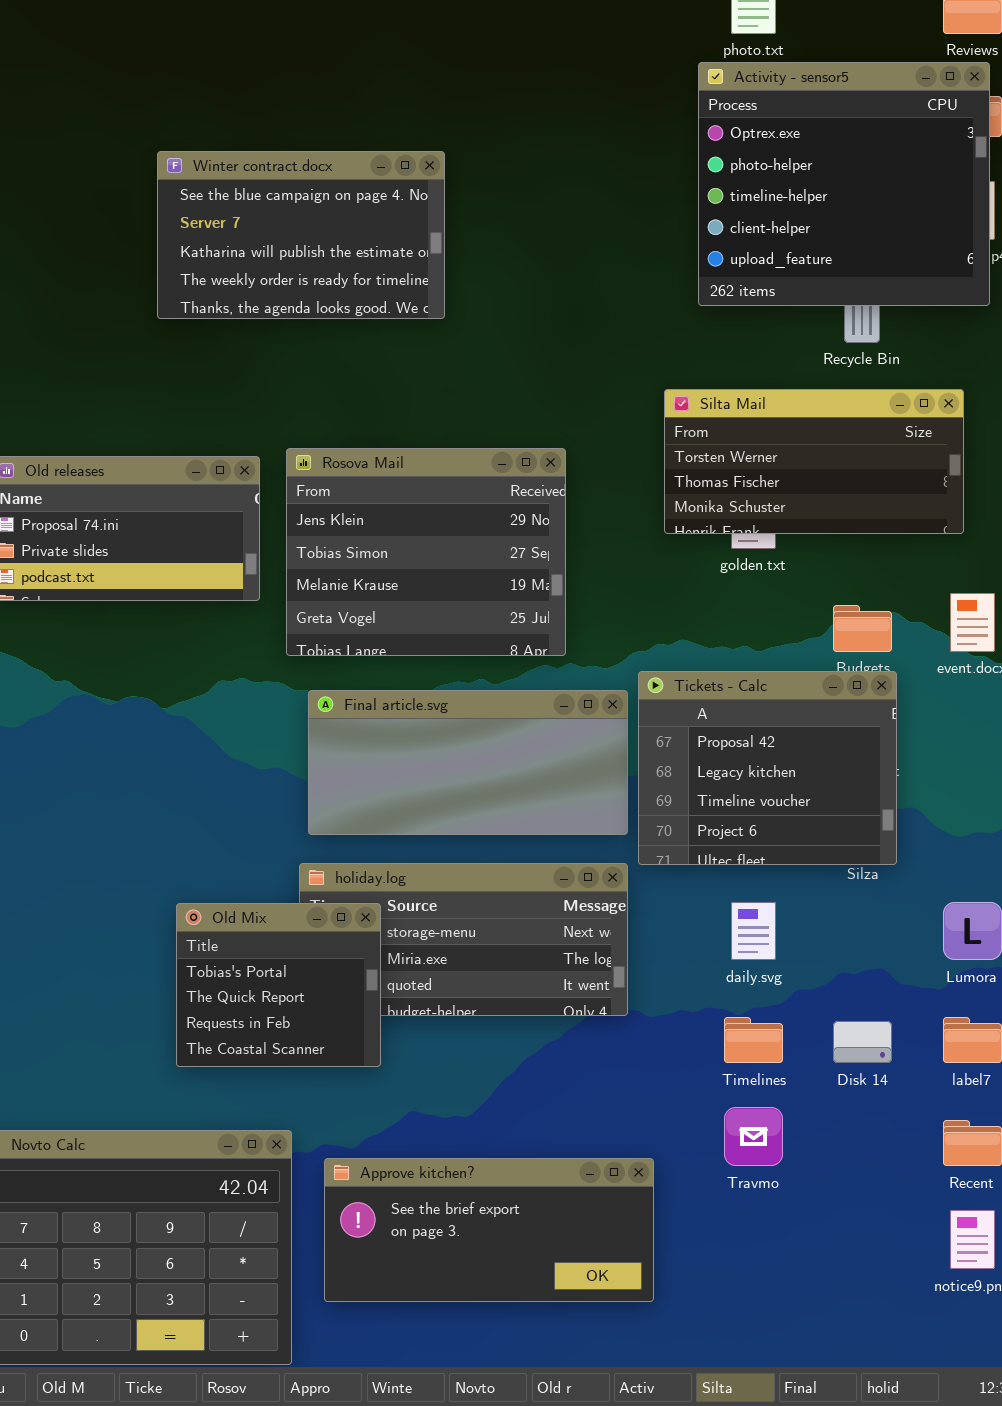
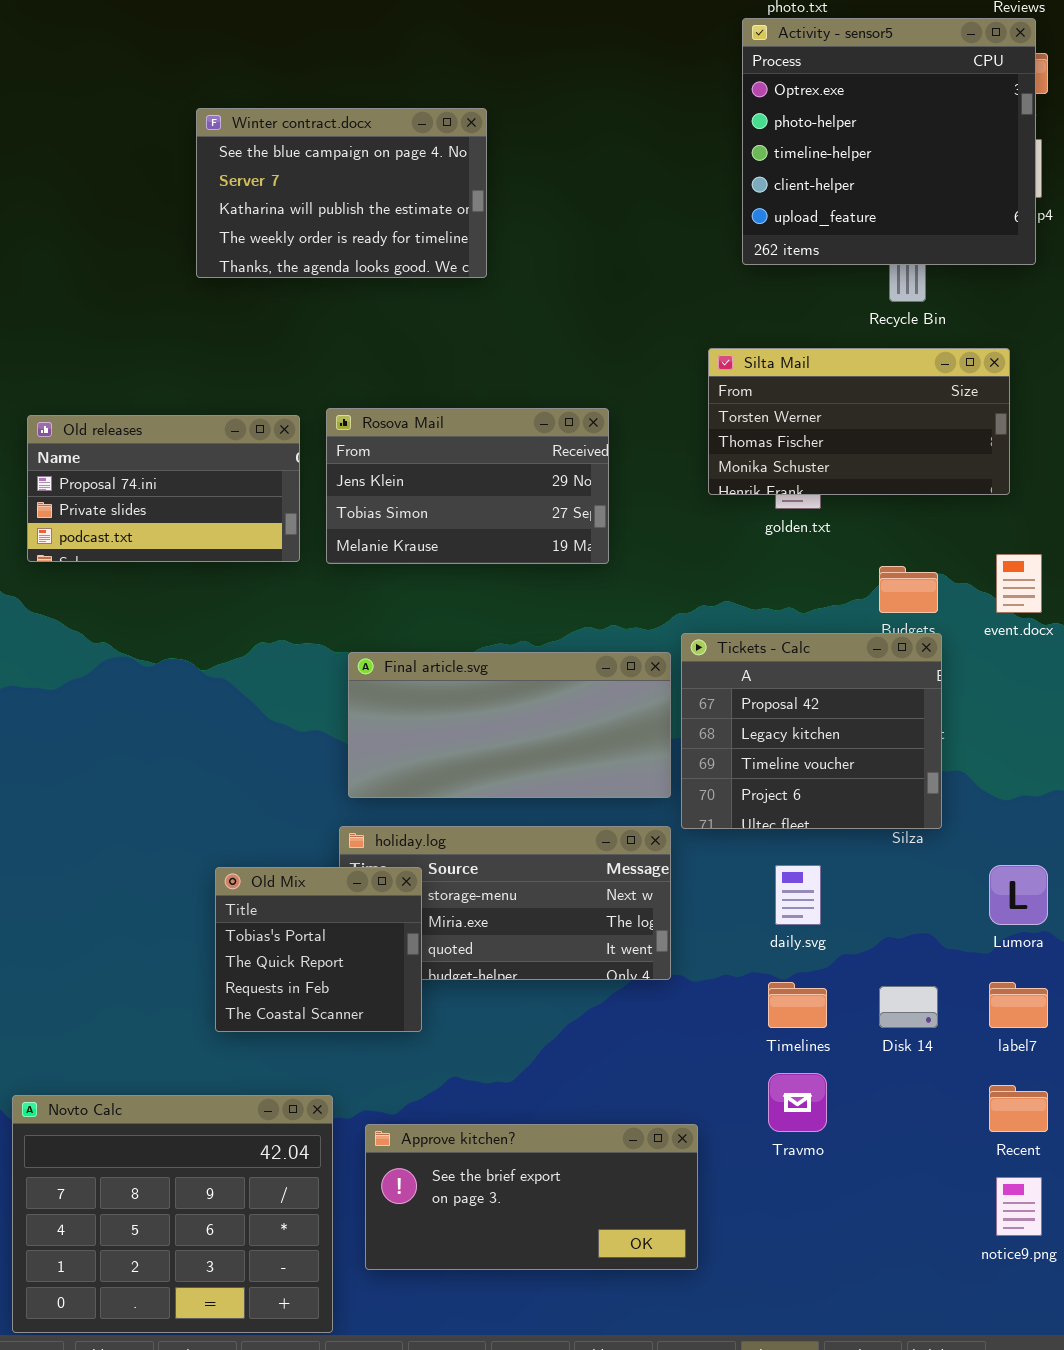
Rosova Mail: [286,448,566,656] -> [326,408,609,564], resized

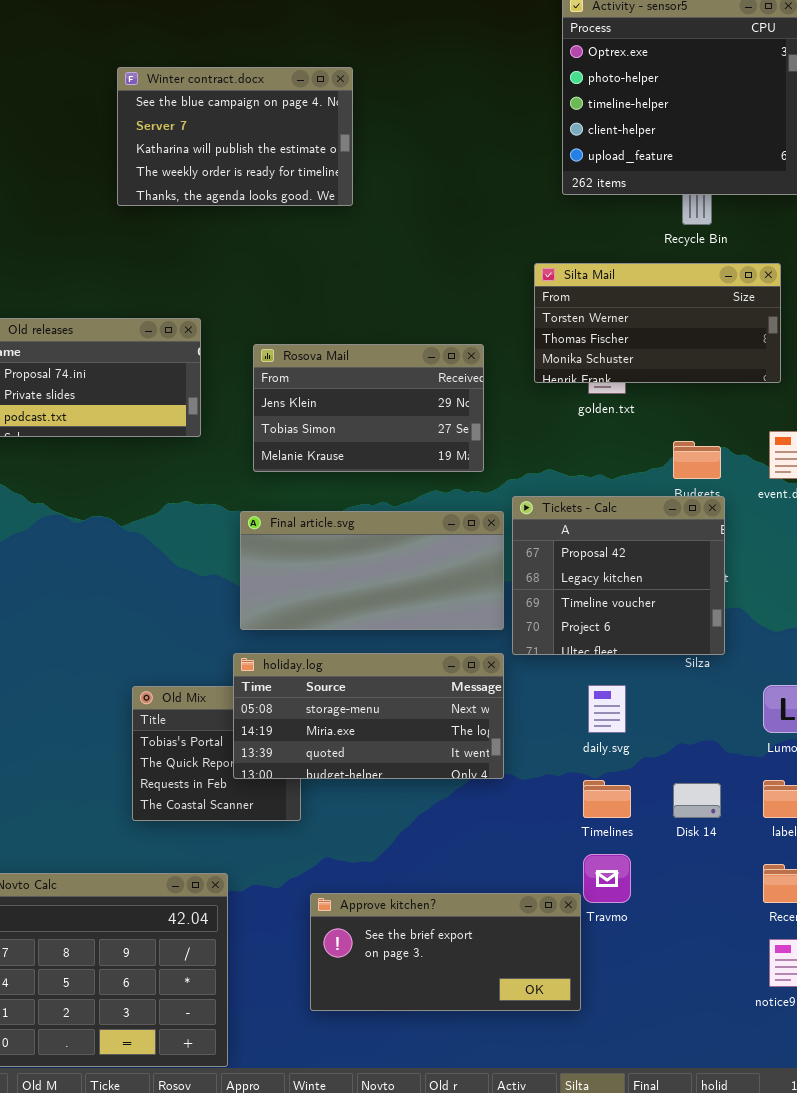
Rosova Mail: [326,408,609,564] -> [253,344,484,472], moved
holiday.log: [339,826,671,980] -> [233,653,504,779], raised
Approve kitchen?: [365,1124,698,1270] -> [310,893,581,1011], moved

